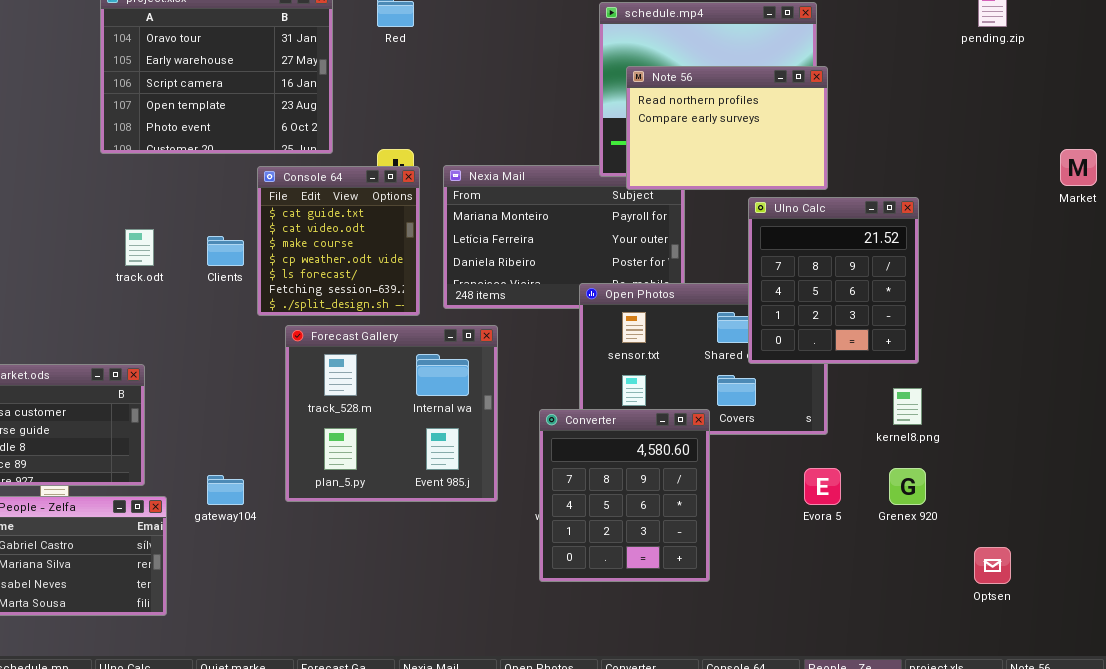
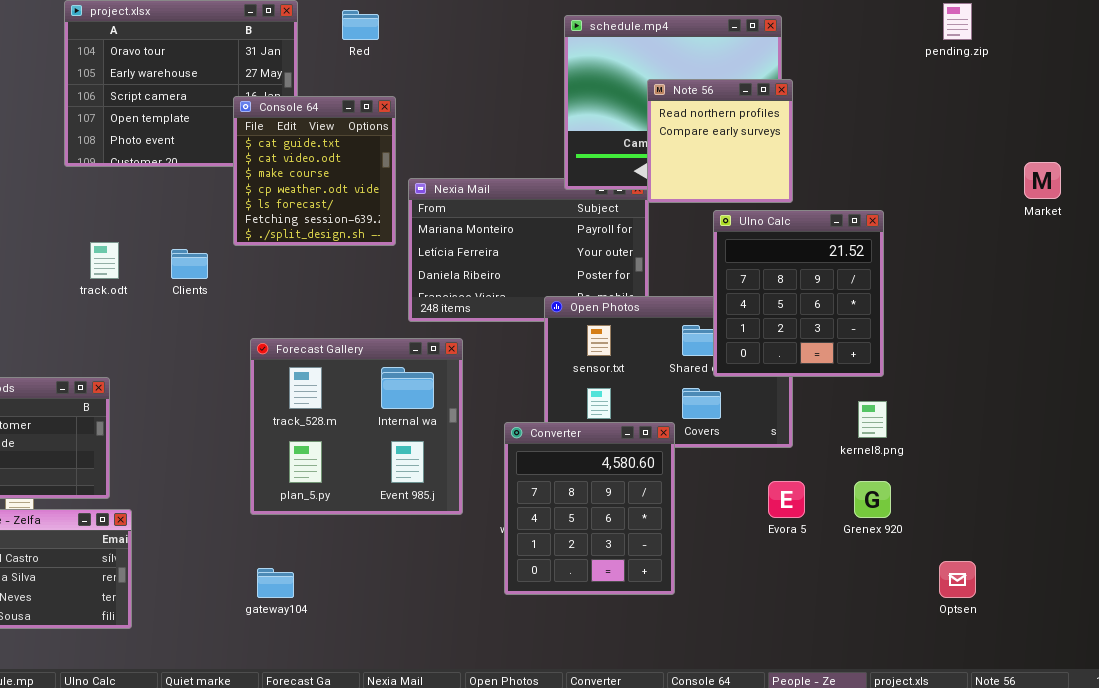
Note 56: [626,66,828,190] -> [647,79,793,203], resized
Console 64: [257,166,420,316] -> [233,96,396,246], moved
gateway104: [207,475,244,505] -> [257,568,294,598], moved

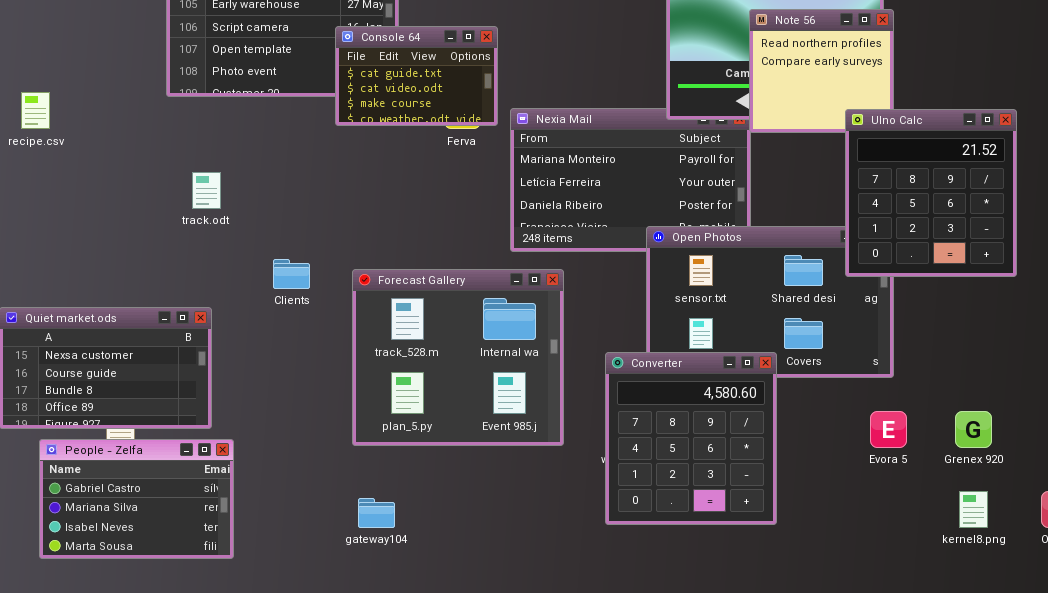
Console 64: [233,96,396,246] -> [335,26,498,126], resized
Ulno Calc: [713,210,884,377] -> [845,109,1017,277], moved
Clients: [171,249,208,279] -> [273,259,310,289], moved
kernel8.png: [858,401,887,438] -> [959,491,988,528], moved

